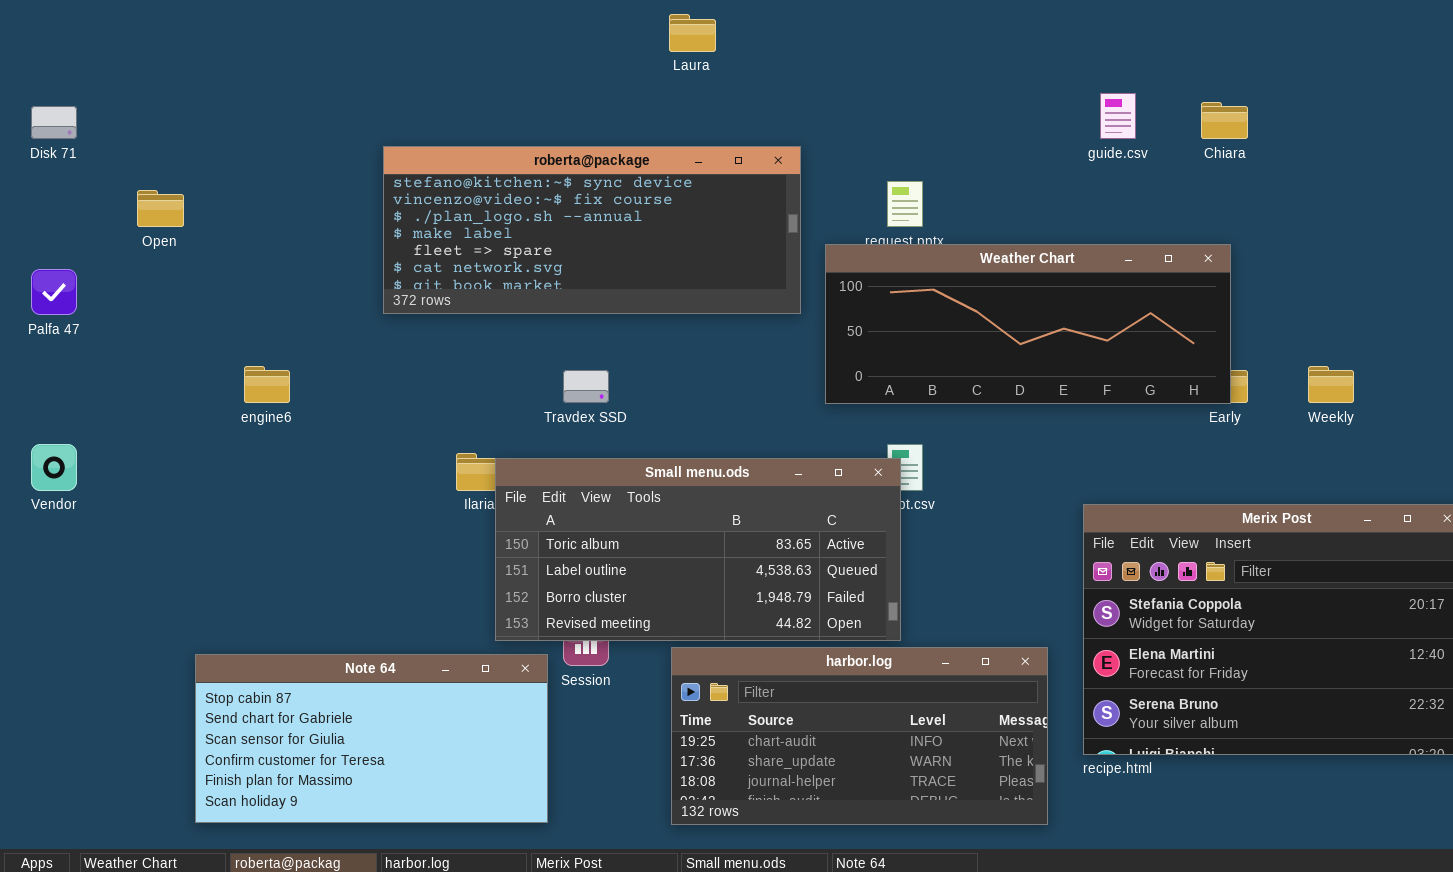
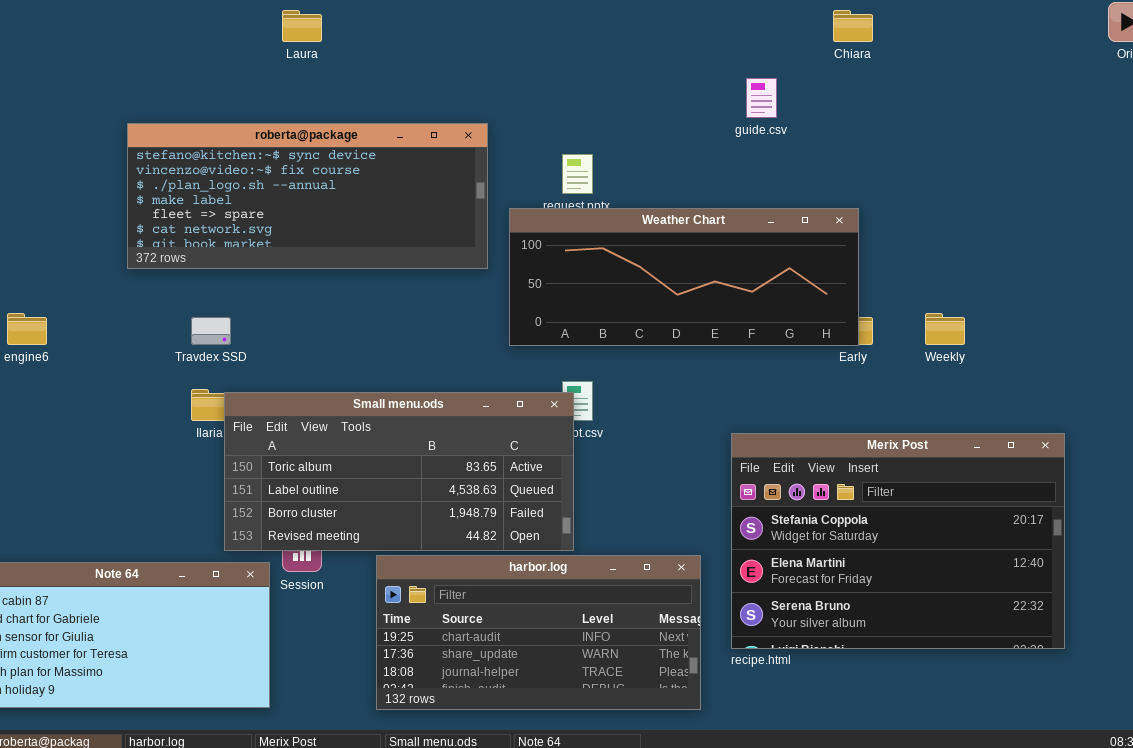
Laura: [669,14,716,52] -> [282,10,322,42], moved
Chiara: [1201,102,1248,139] -> [833,10,873,42], moved
Travdex SSD: [563,370,609,403] -> [191,317,231,345], moved

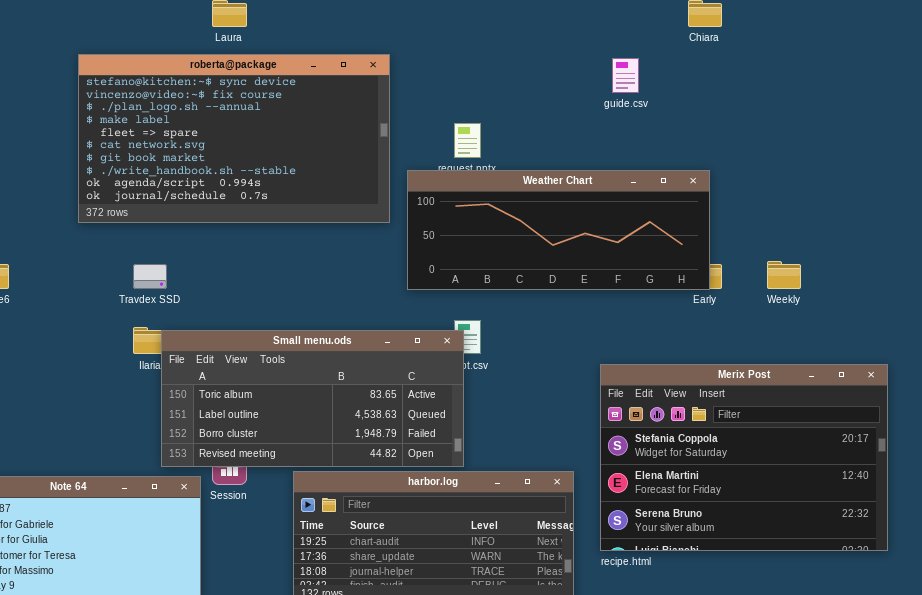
roberta@package: [127,123,488,269] -> [78,54,390,223], resized

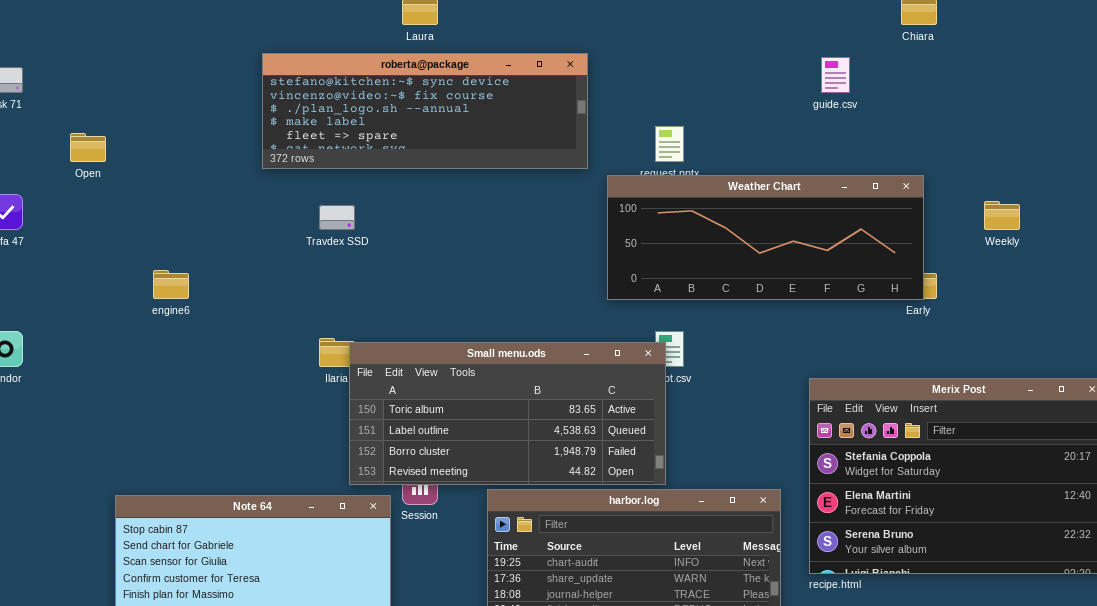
roberta@package: [78,54,390,223] -> [262,53,588,169], resized
Weekly: [767,261,801,289] -> [984,201,1020,230], moved
Travdex SSD: [133,264,167,289] -> [319,205,355,230], moved

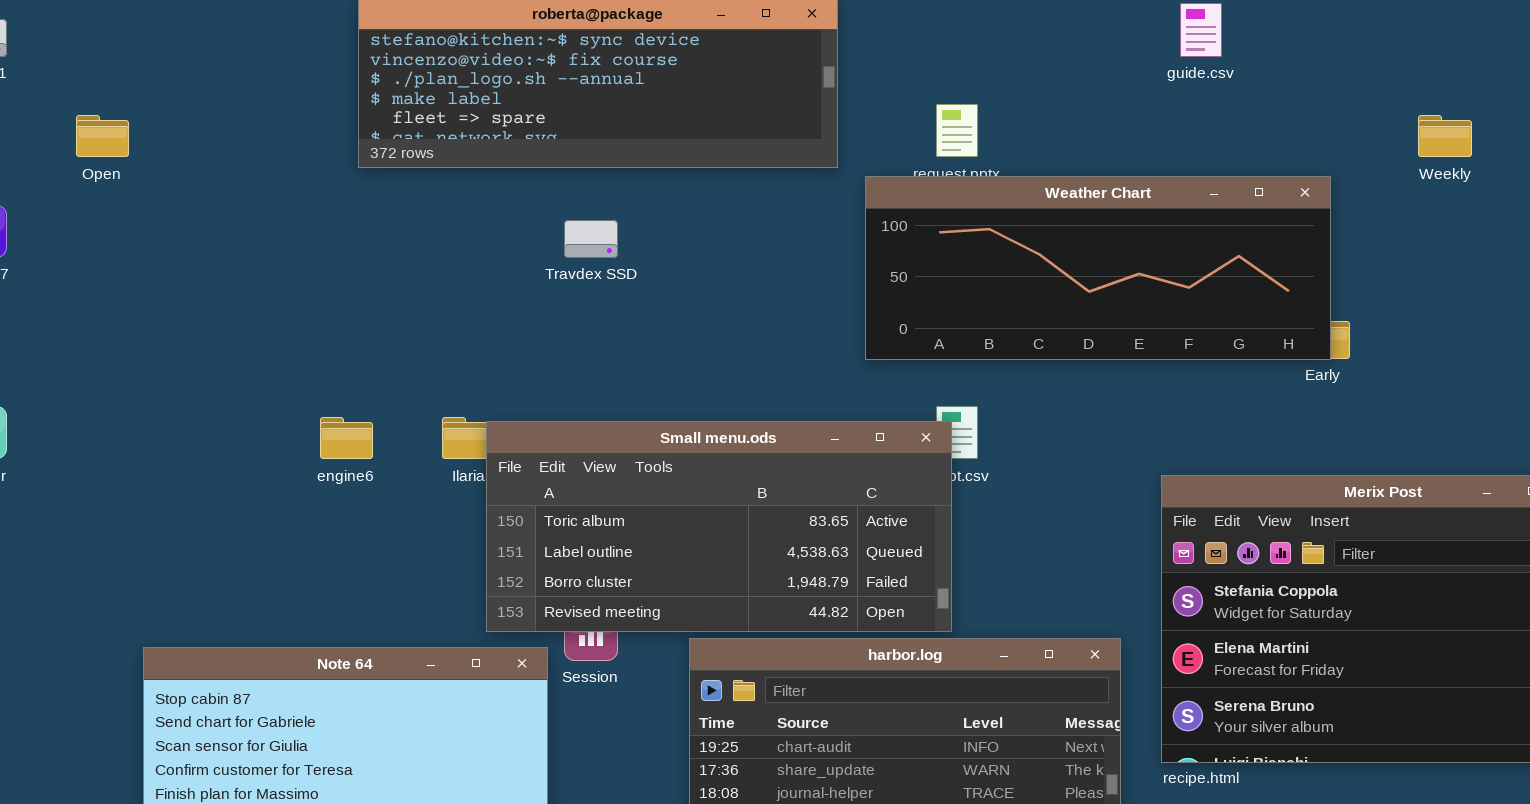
Weekly: [984,201,1020,230] -> [1418,115,1472,157], moved
Travdex SSD: [319,205,355,230] -> [564,220,618,258], moved
engine6: [153,270,189,299] -> [320,417,373,459], moved

